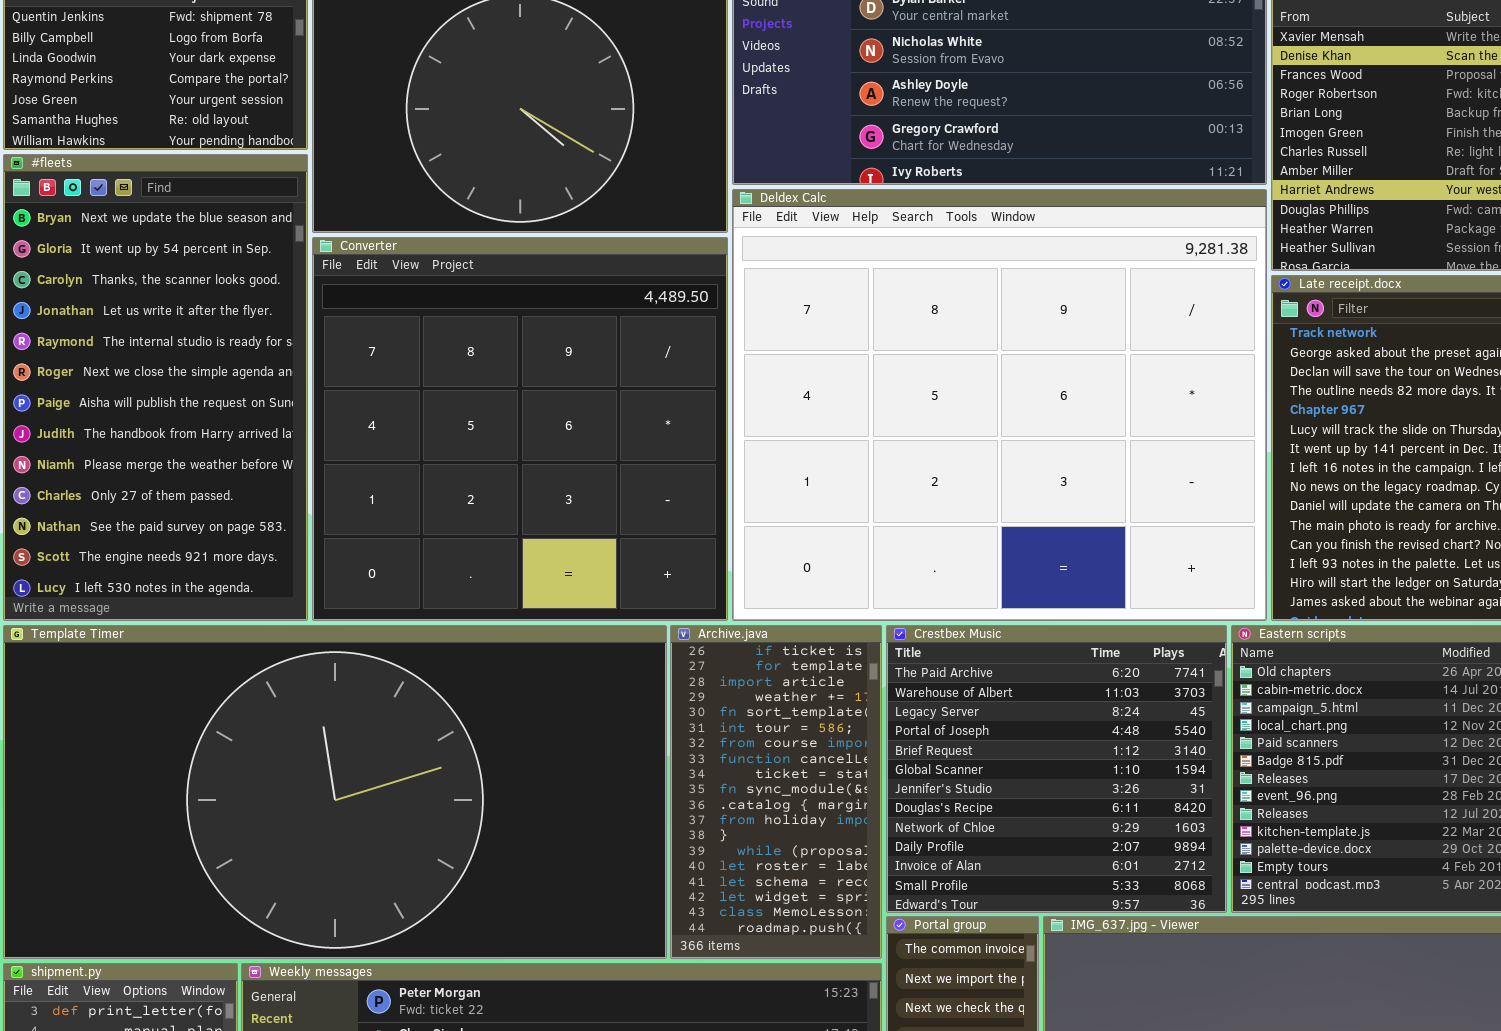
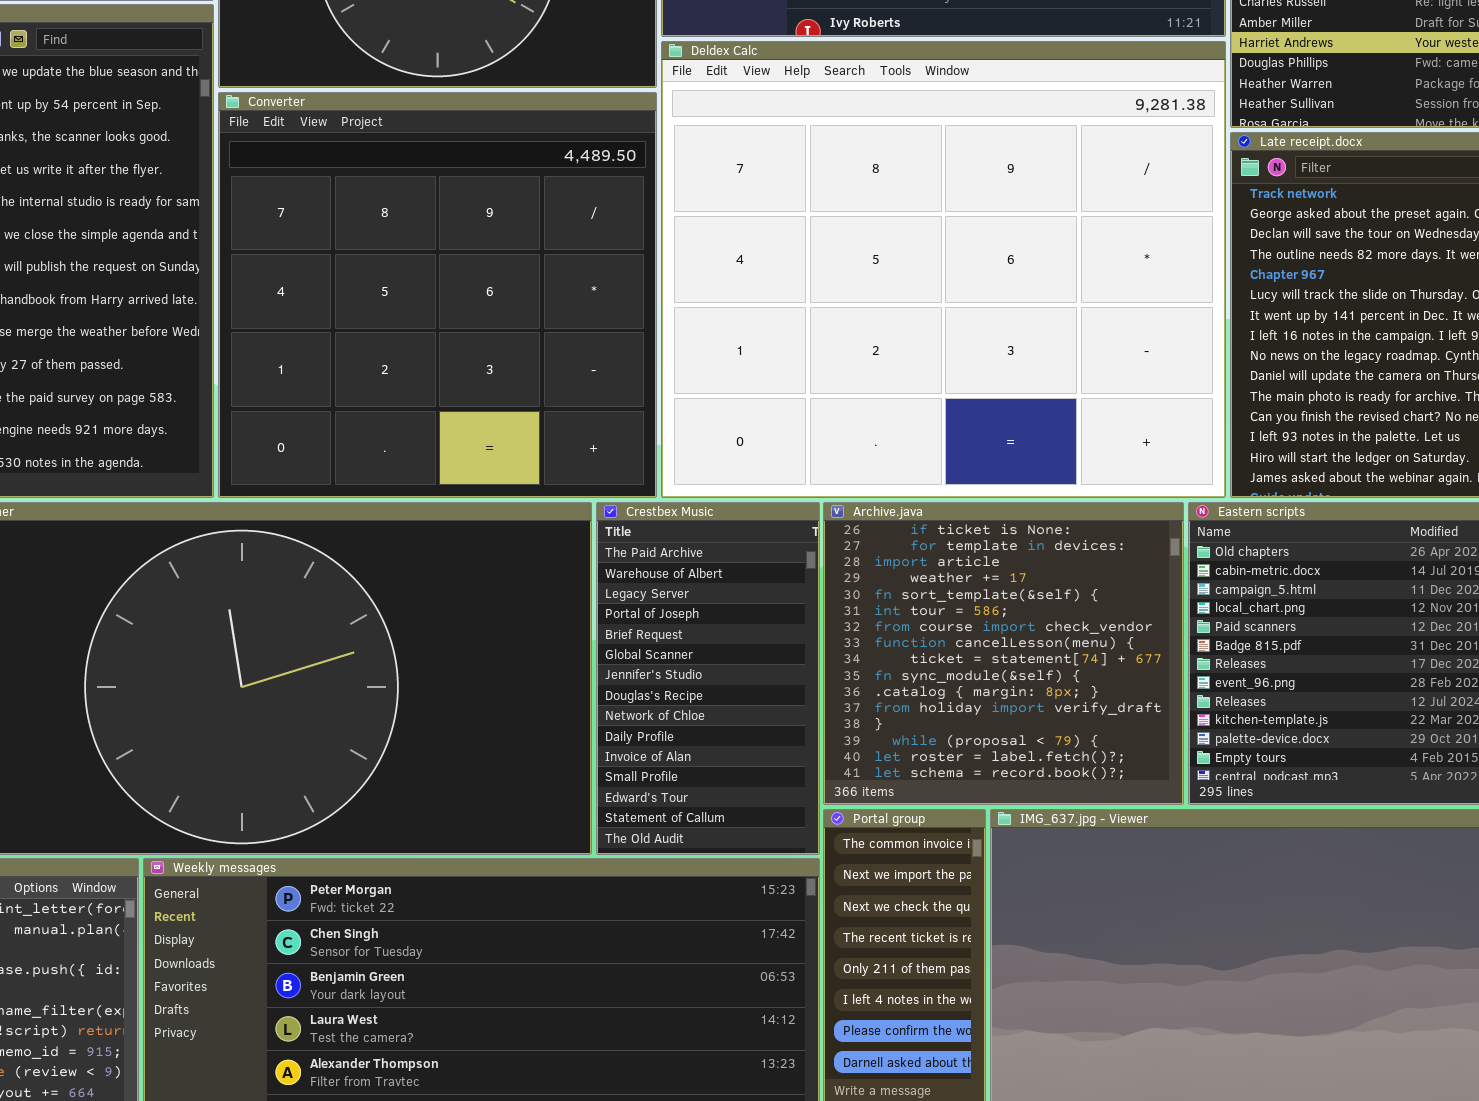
Archive.java: [670,625,882,959] -> [823,502,1184,805], moved, resized
Crestbex Music: [886,625,1227,913] -> [596,502,820,855], moved, resized

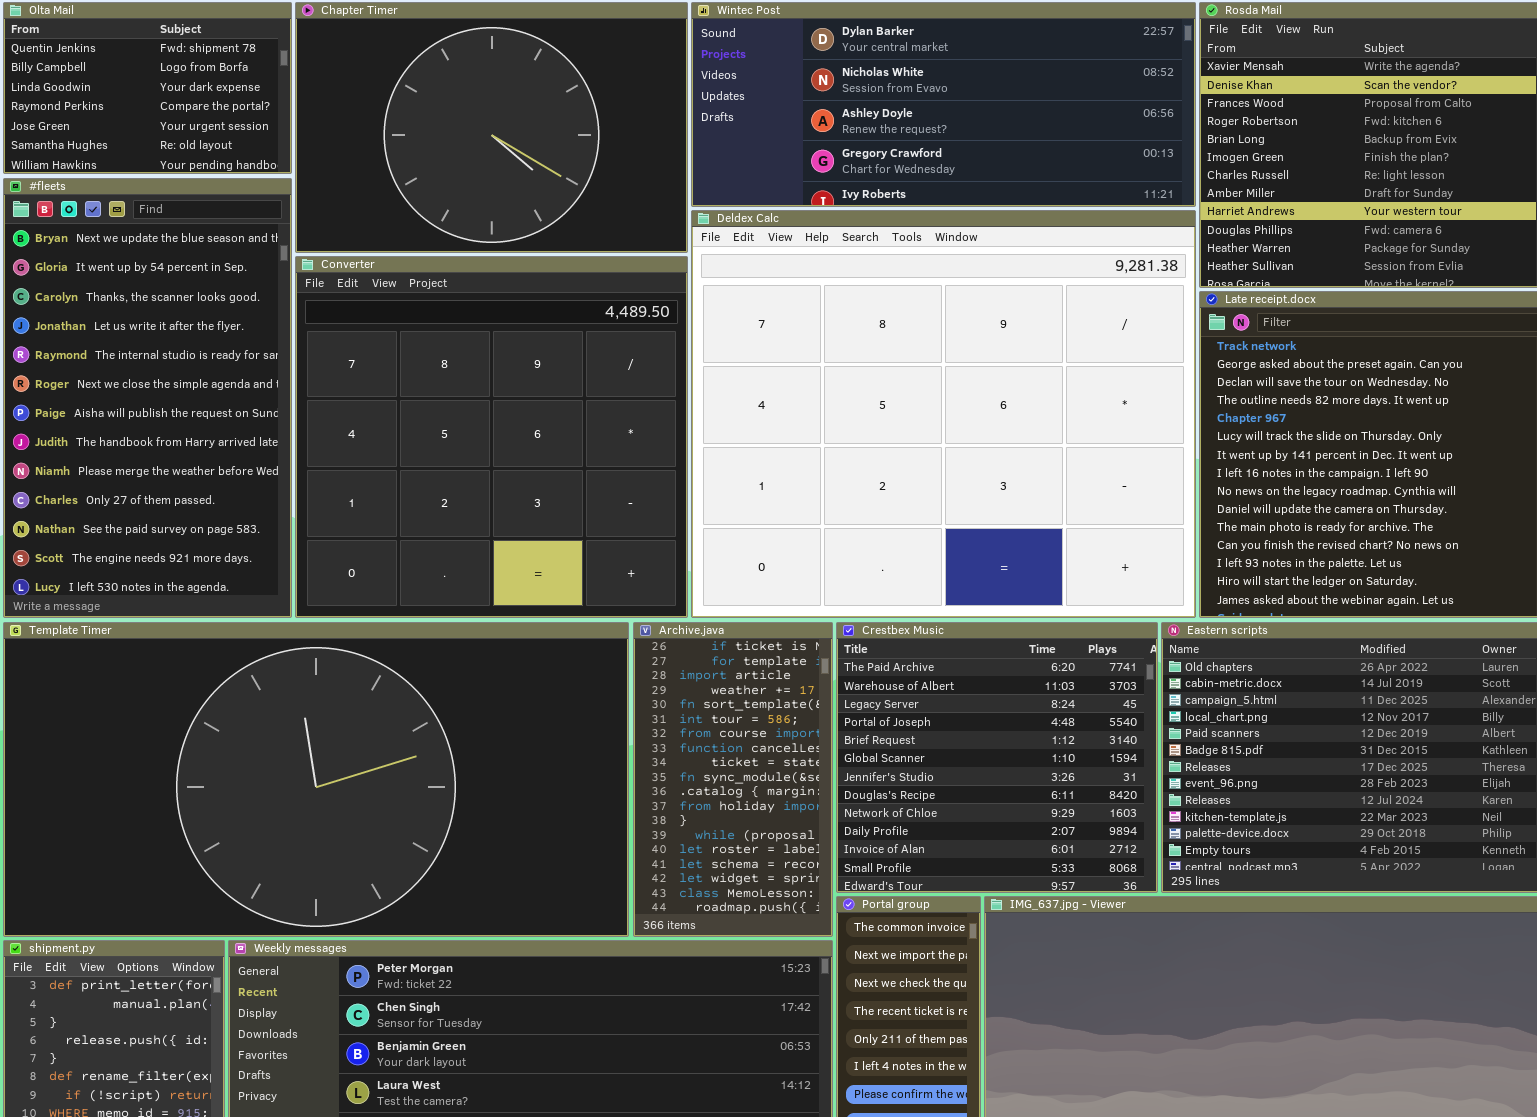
Crestbex Music: [596,502,820,855] -> [836,622,1158,893], moved, resized
Archive.java: [823,502,1184,805] -> [633,622,833,937], moved, resized

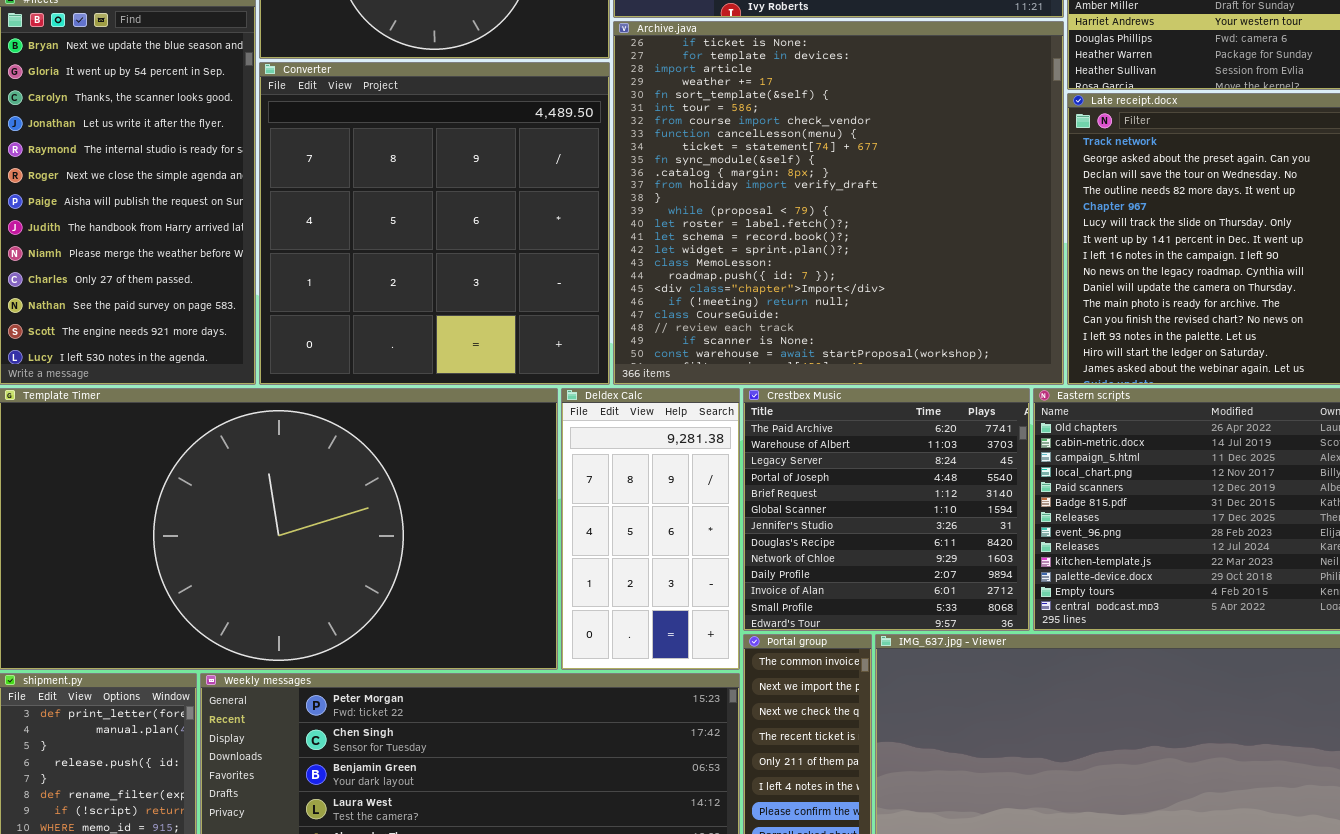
Deldex Calc: [691,210,1196,618] -> [561,388,740,670], moved, resized
Archive.java: [633,622,833,937] -> [613,21,1064,385], moved, resized

